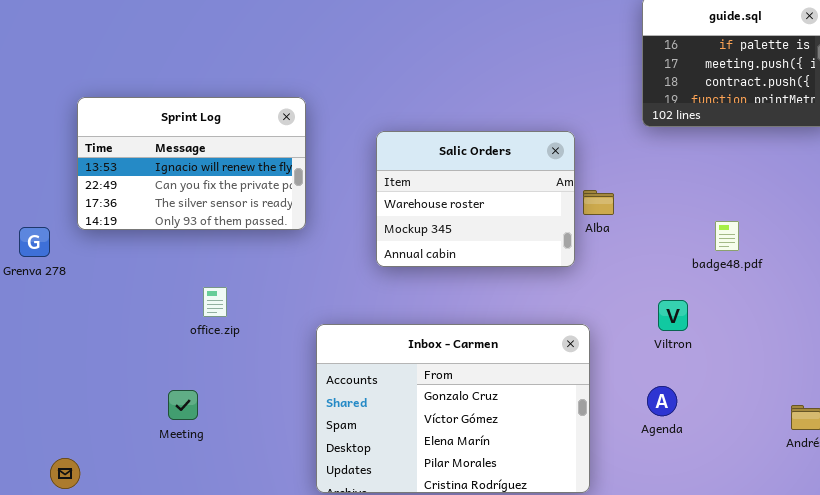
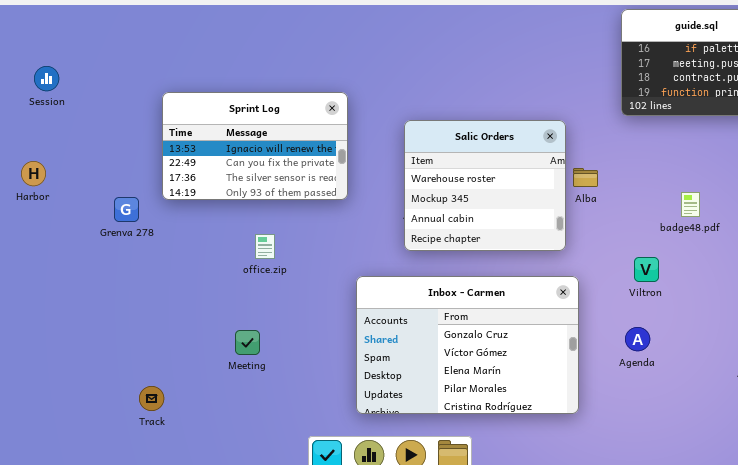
Salic Orders: [376,131,575,267] -> [404,120,566,251], resized
office.zip: [203,287,227,317] -> [255,234,275,259], moved

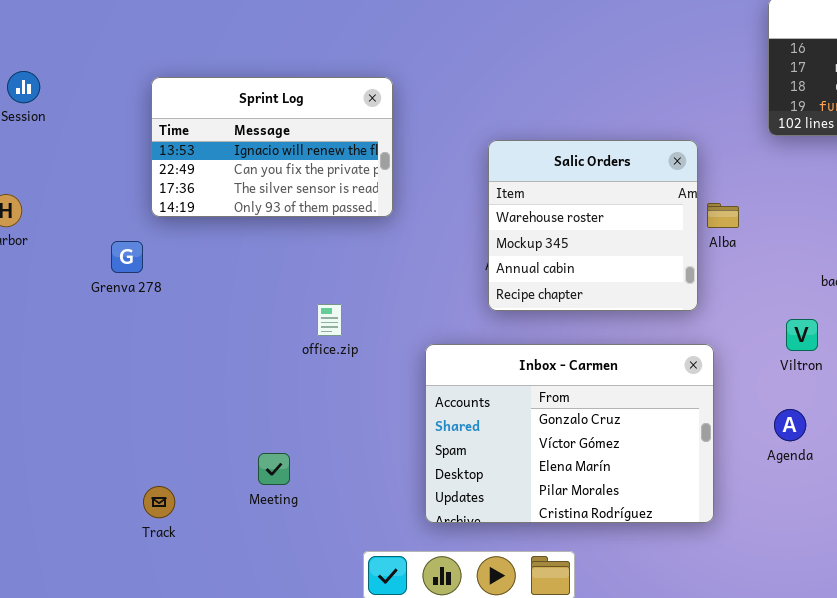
Sprint Log: [162,92,348,200] -> [151,77,393,217], moved
office.zip: [255,234,275,259] -> [317,304,342,336], moved
Meeting: [235,330,260,355] -> [258,453,290,485], moved

